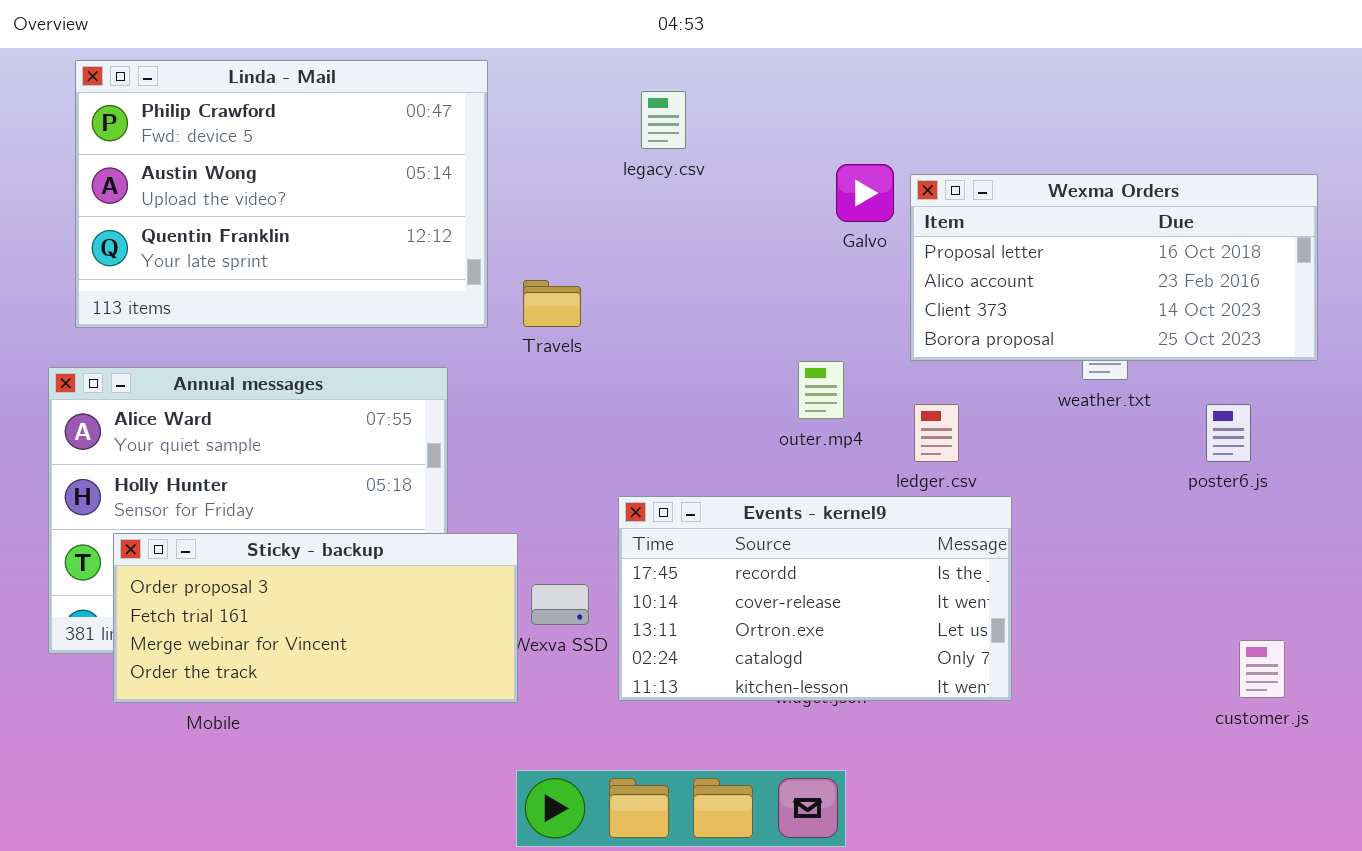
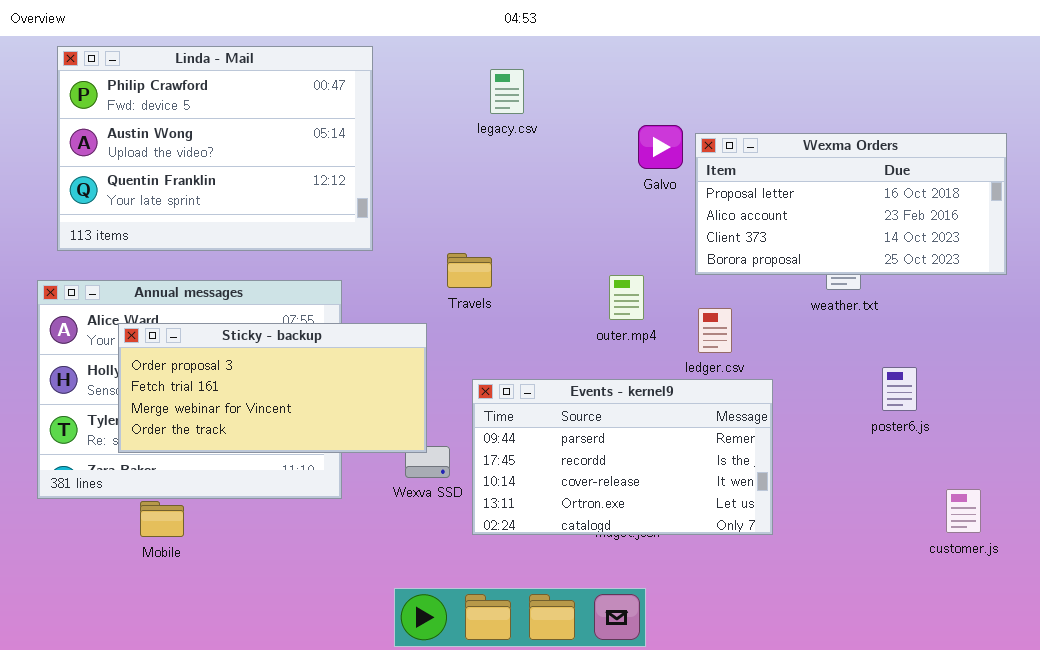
Travels: [523,280,581,327] -> [447,253,492,288], moved
poster6.js: [1206,404,1251,462] -> [882,367,917,411], moved
Events - kernel9: [618,496,1012,701] -> [472,379,773,535], scrolled up 1 row
Sticky - backup: [113,533,518,703] -> [118,323,427,453], moved

